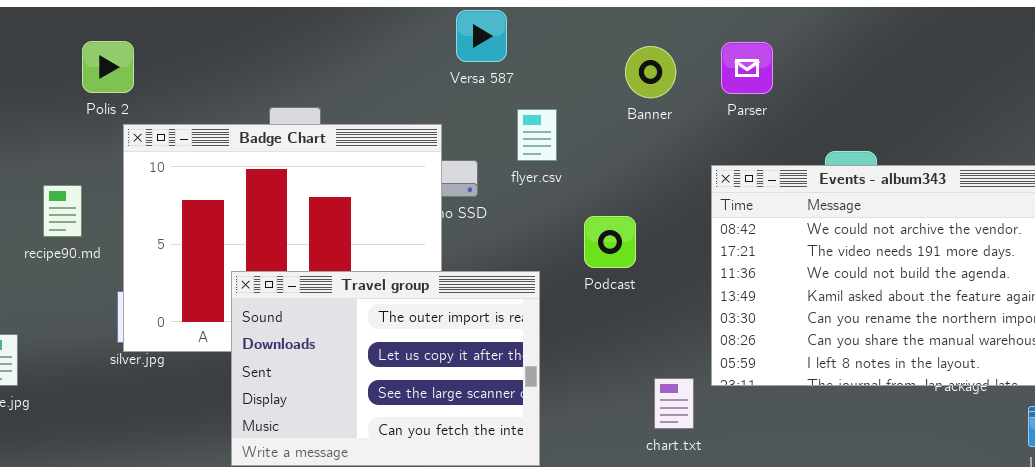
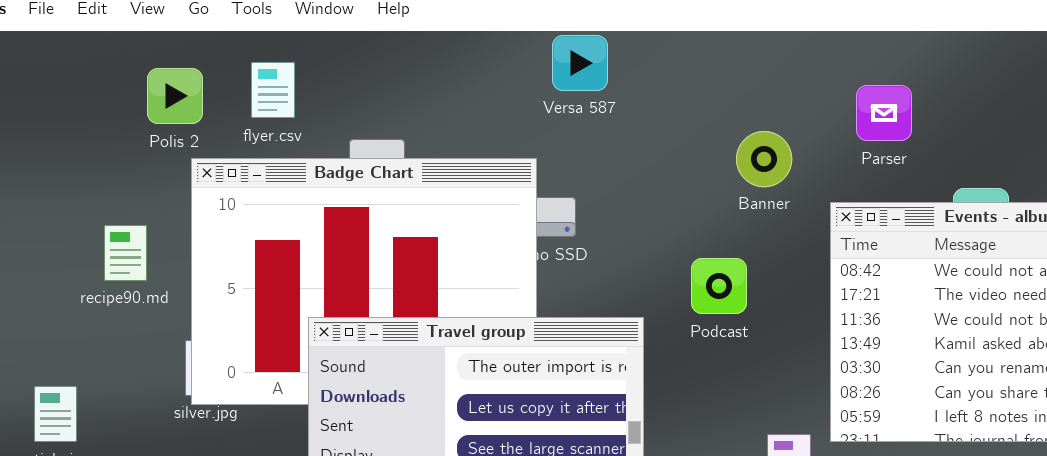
Parser: [721,42,773,94] -> [856,85,912,141], moved
Banner: [625,46,676,98] -> [736,131,792,187], moved
flyer.csv: [517,109,557,161] -> [251,62,295,118], moved

